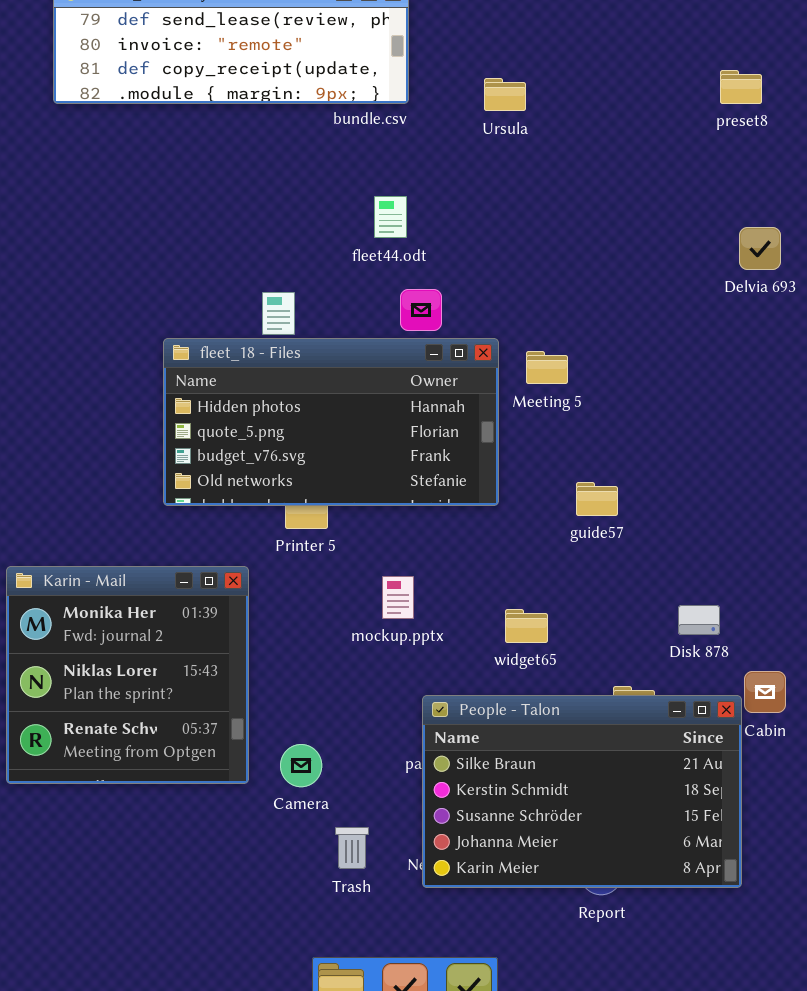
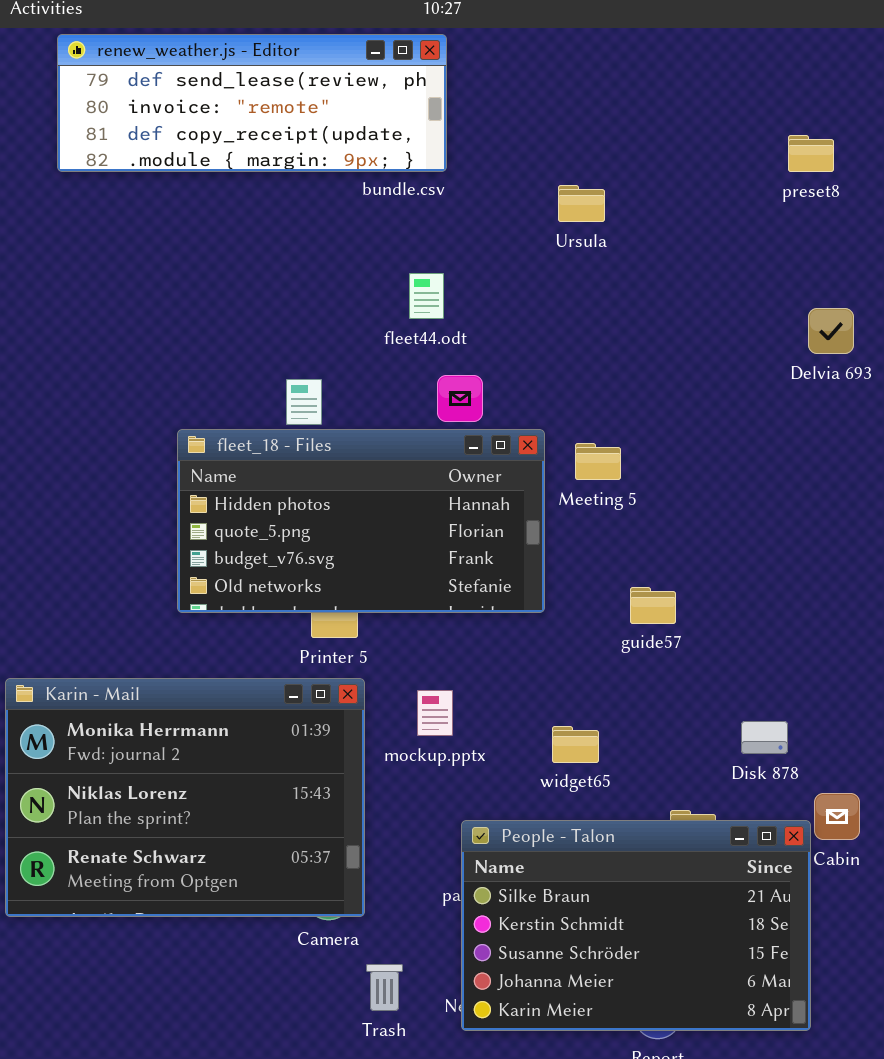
Ursula: [484,78,526,111] -> [558,185,605,222], moved
Karin - Mail: [6,566,249,784] -> [5,678,365,917], resized

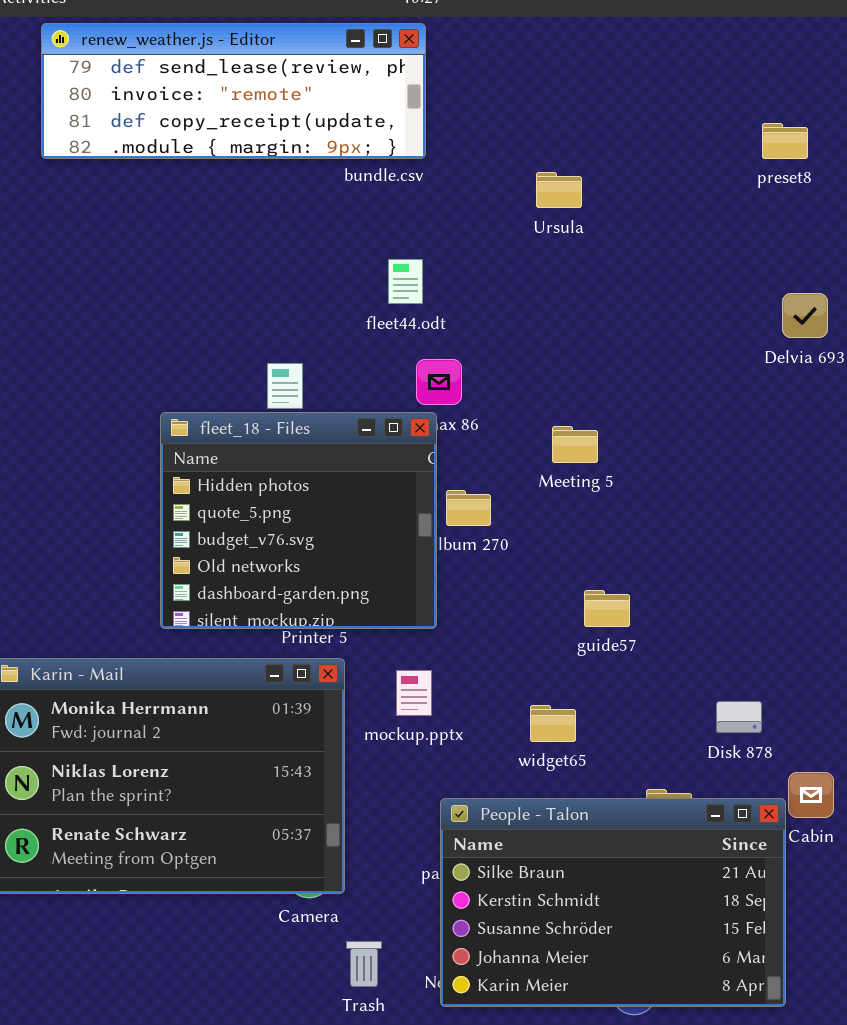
fleet_18 - Files: [177,429,545,613] -> [160,412,437,629], resized
guide57: [630,587,676,624] -> [584,590,630,627], moved

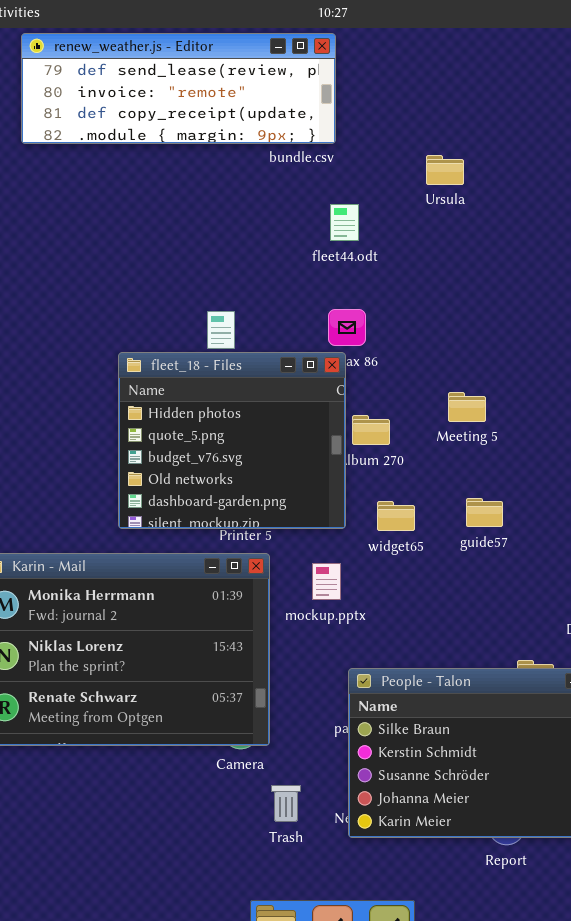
fleet44.odt: [388,259,423,304] -> [330,204,359,241], moved
Meeting 5: [552,426,598,463] -> [448,392,486,422], moved
widget65: [530,705,576,742] -> [377,501,415,531], moved

